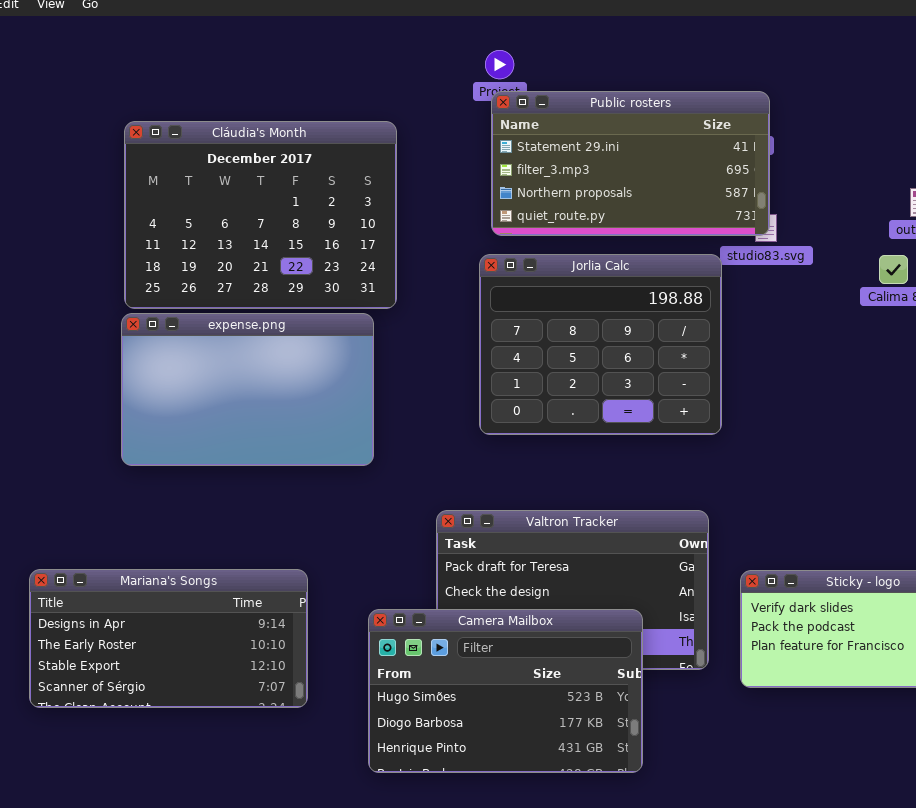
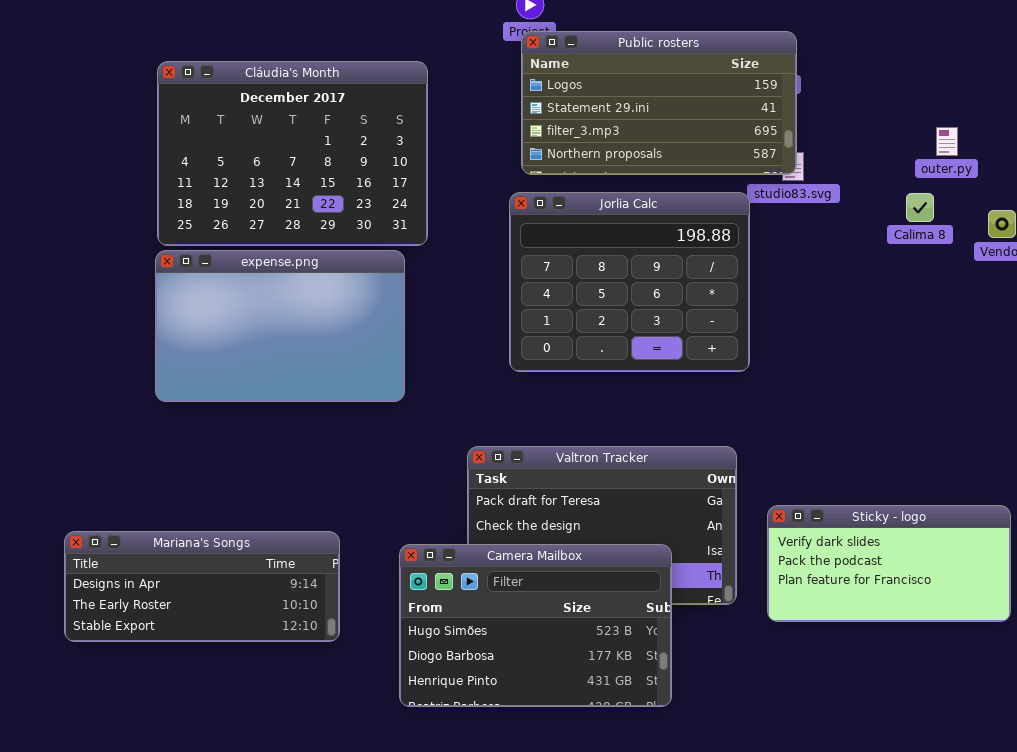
Public rosters: [491,91,770,236] -> [521,31,797,175], scrolled up 1 row
Mariana's Songs: [29,569,308,708] -> [64,531,340,642], resized

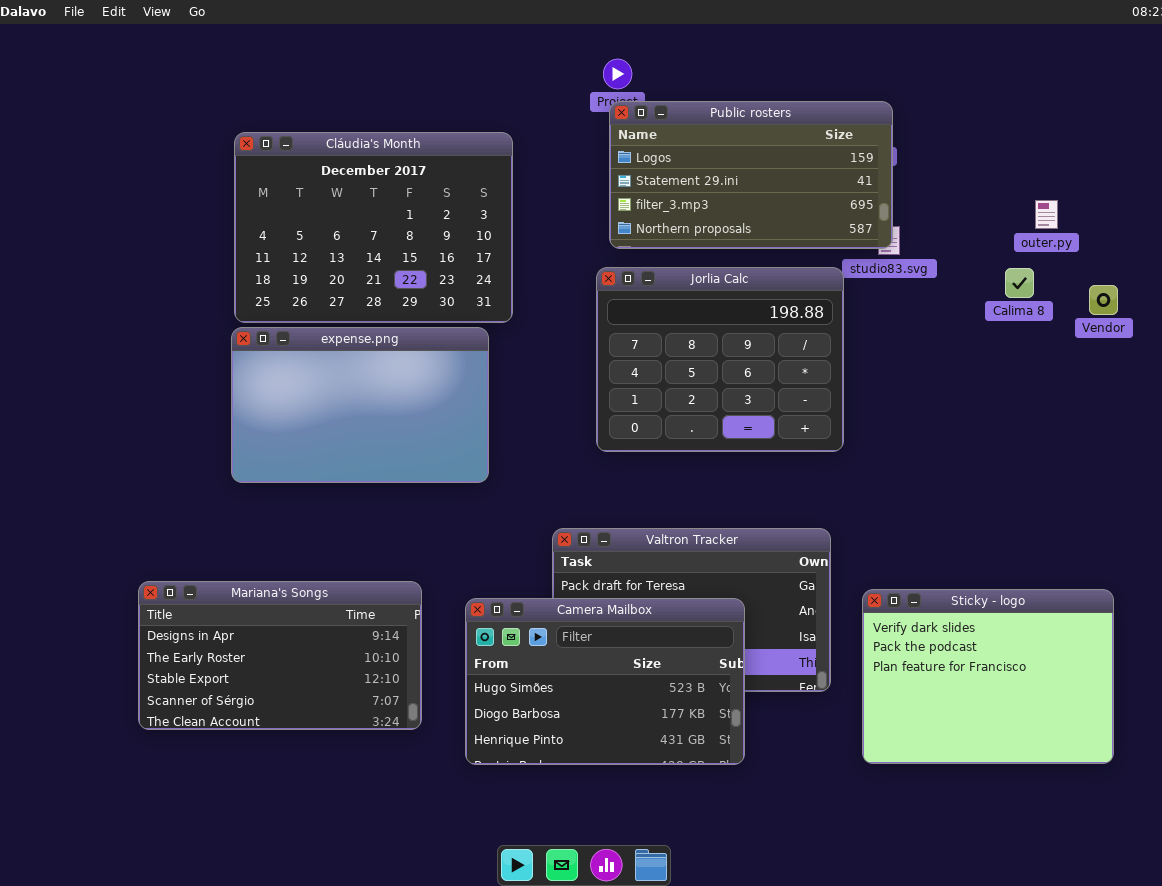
Sticky - logo: [767,505,1011,622] -> [862,589,1114,764], resized
Mariana's Songs: [64,531,340,642] -> [138,581,422,730], resized
Camera Mailbox: [399,544,672,707] -> [465,598,745,765], moved

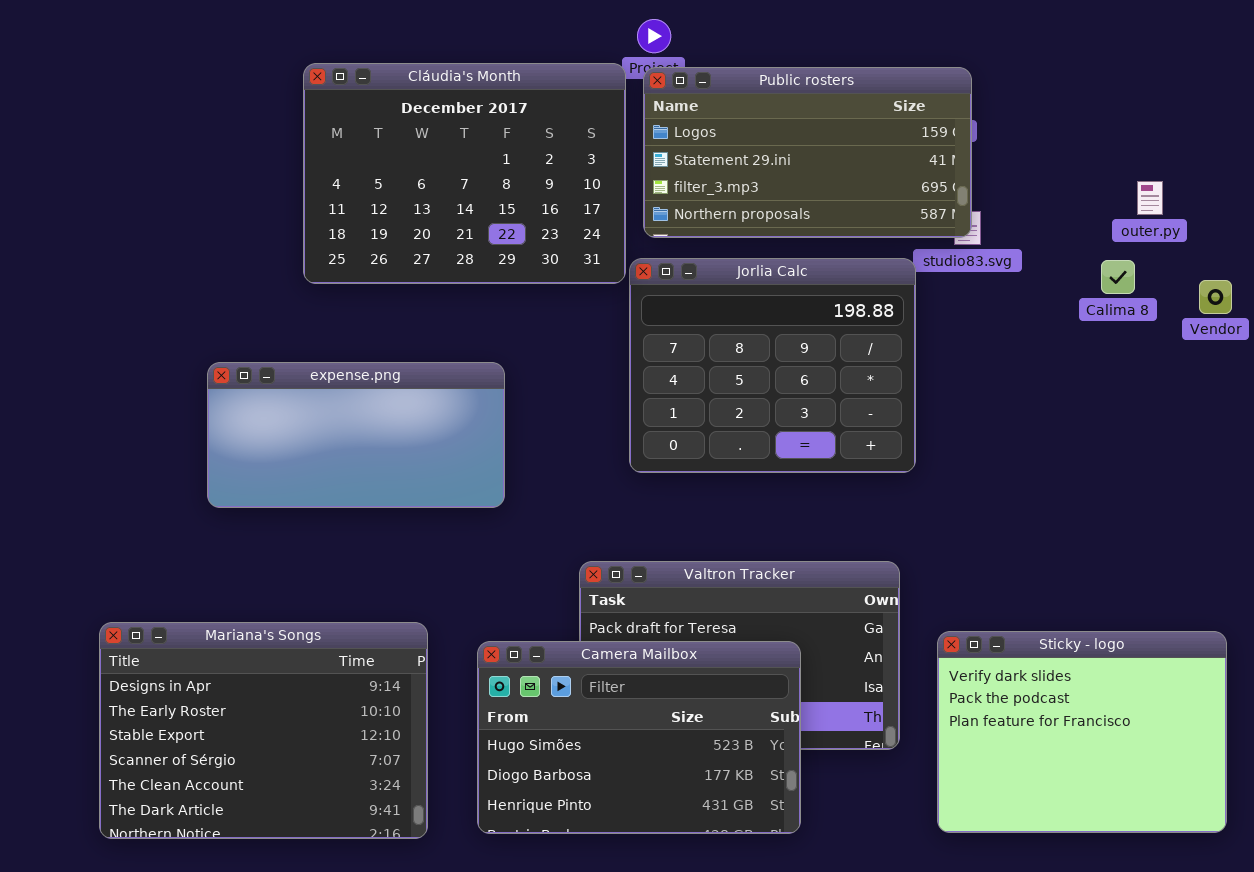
Cláudia's Month: [234,132,513,323] -> [303,63,626,284], moved
expense.png: [231,327,489,483] -> [207,362,505,508], resized
Mariana's Songs: [138,581,422,730] -> [99,622,428,839], resized

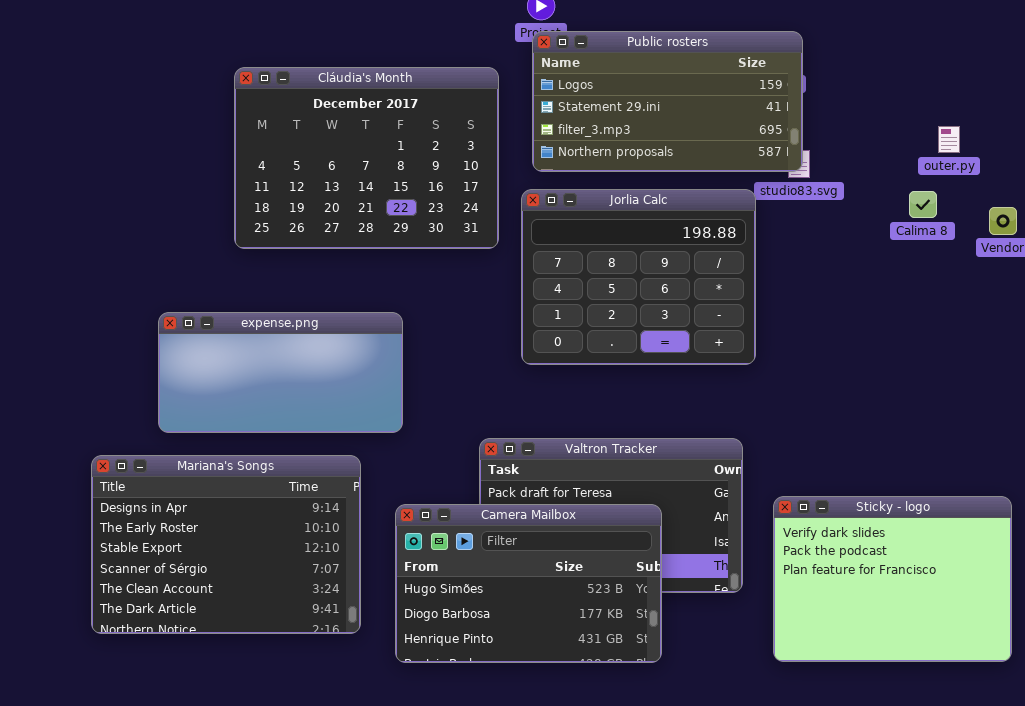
Cláudia's Month: [303,63,626,284] -> [234,67,499,249], moved
expense.png: [207,362,505,508] -> [158,312,403,433], moved
Mariana's Songs: [99,622,428,839] -> [91,455,361,634], moved

